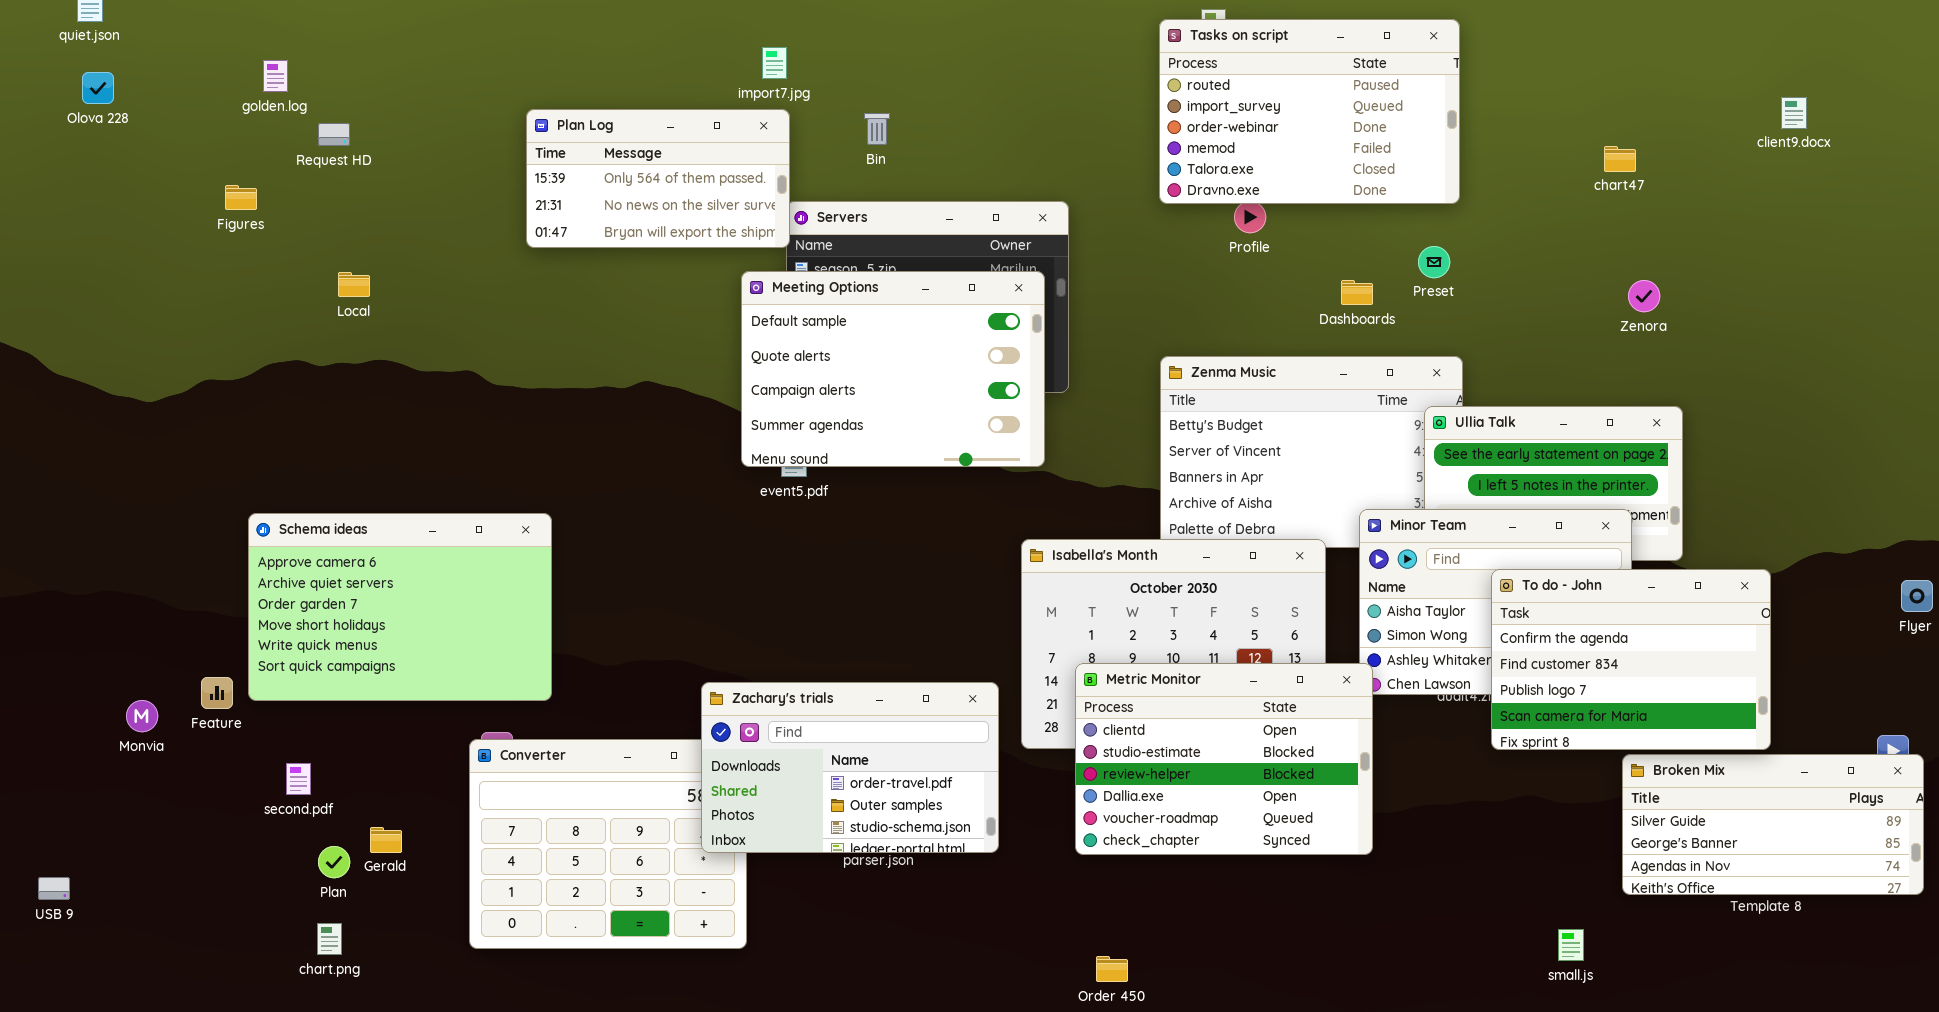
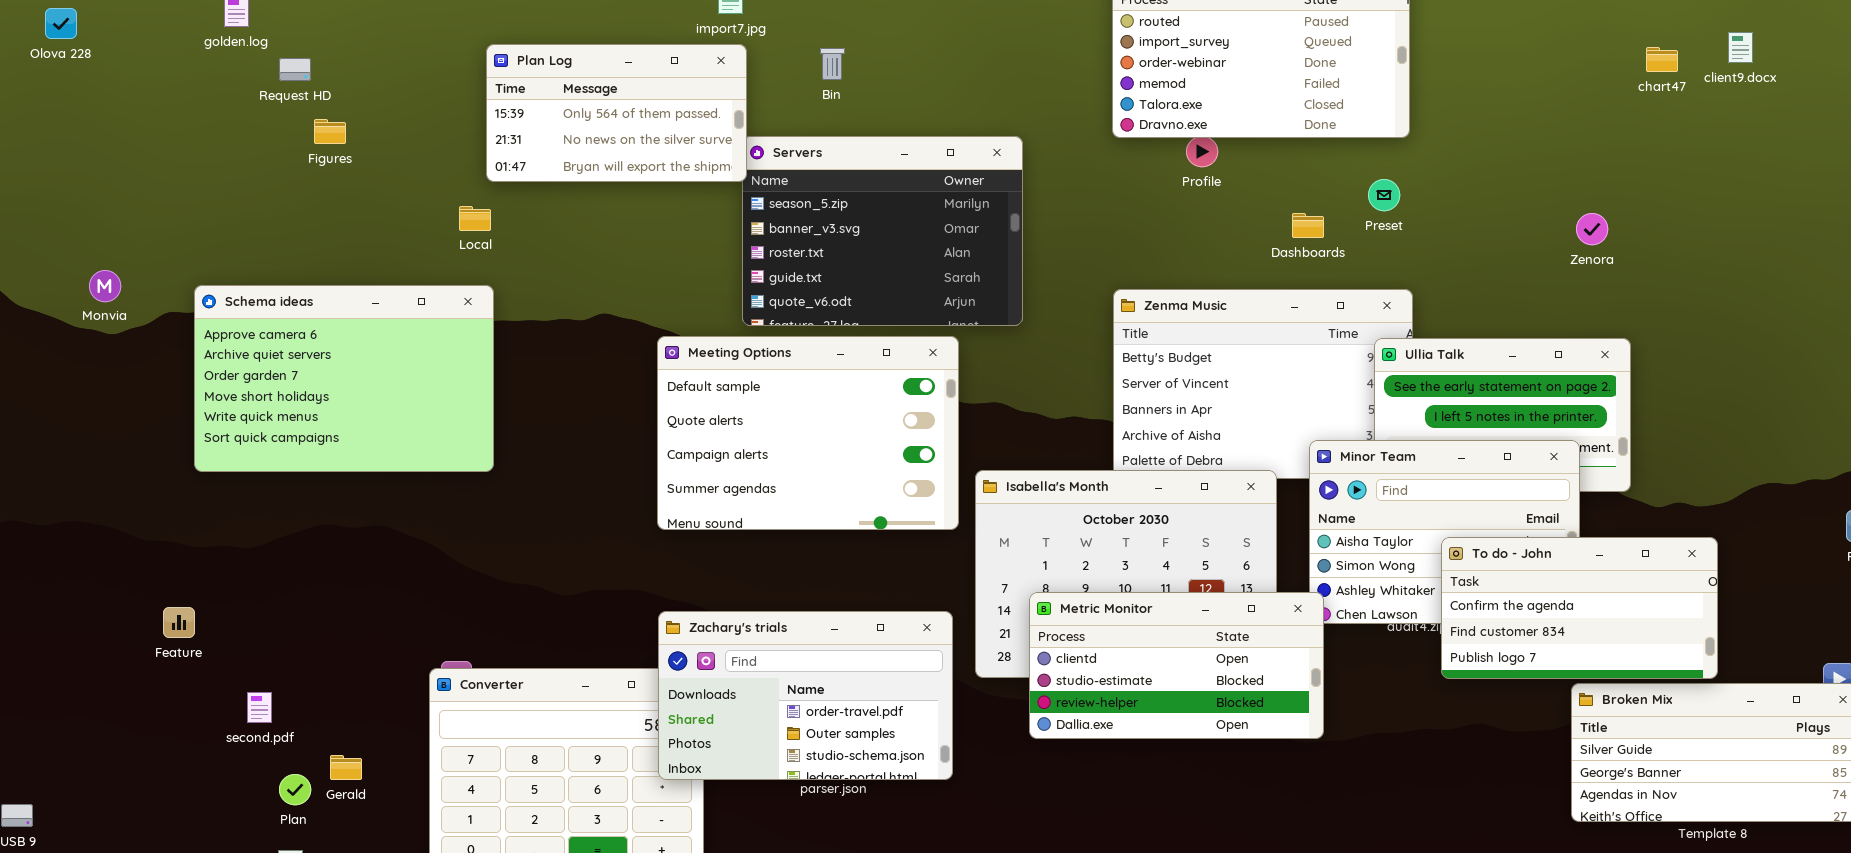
chart47: [1604,146,1636,172] -> [1646,47,1678,72], moved
Figures: [225,185,257,210] -> [314,119,346,144], moved
Meeting Options: [741,271,1045,467] -> [657,336,959,530], moved
Local: [338,272,370,297] -> [459,206,491,231], moved
Schema ideas: [248,513,552,701] -> [194,285,494,472], moved
To do - John: [1491,569,1771,750] -> [1441,537,1718,679], resized
Metric Monitor: [1075,663,1373,855] -> [1029,592,1324,739], resized
Monvia: [126,700,158,732] -> [89,270,121,302], moved

